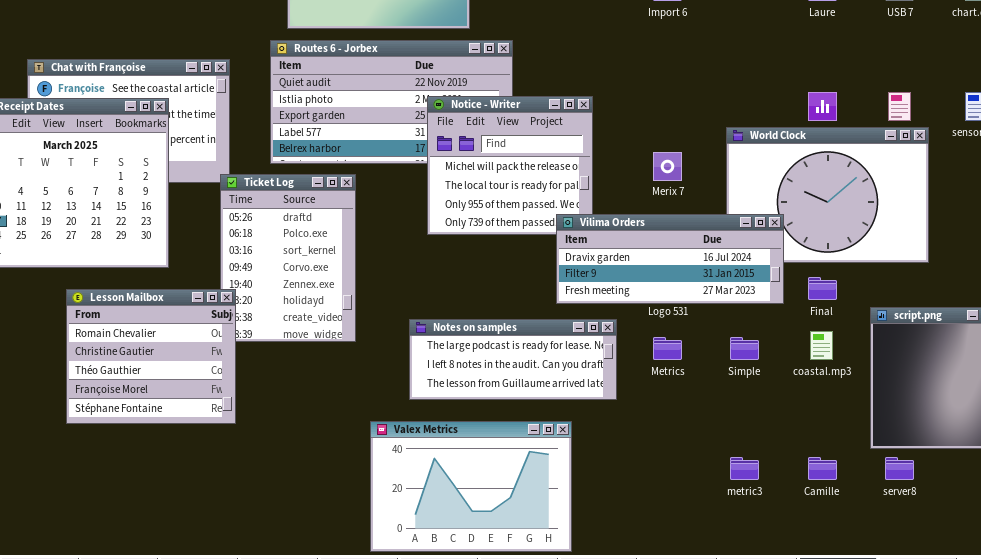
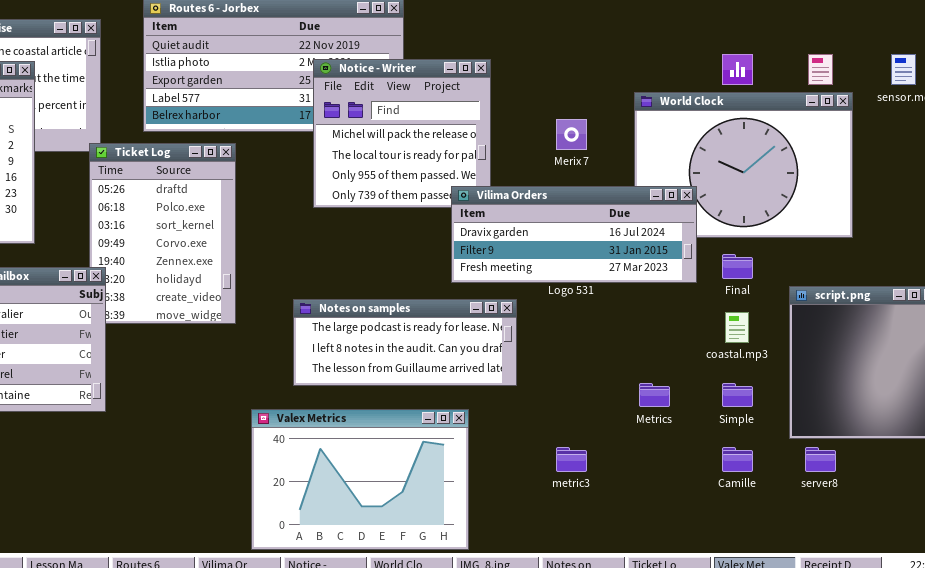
Metrics: [653,337,682,360] -> [639,383,670,407], moved
Simple: [730,337,759,360] -> [722,383,753,407], moved
metric3: [730,457,759,480] -> [556,447,587,472], moved

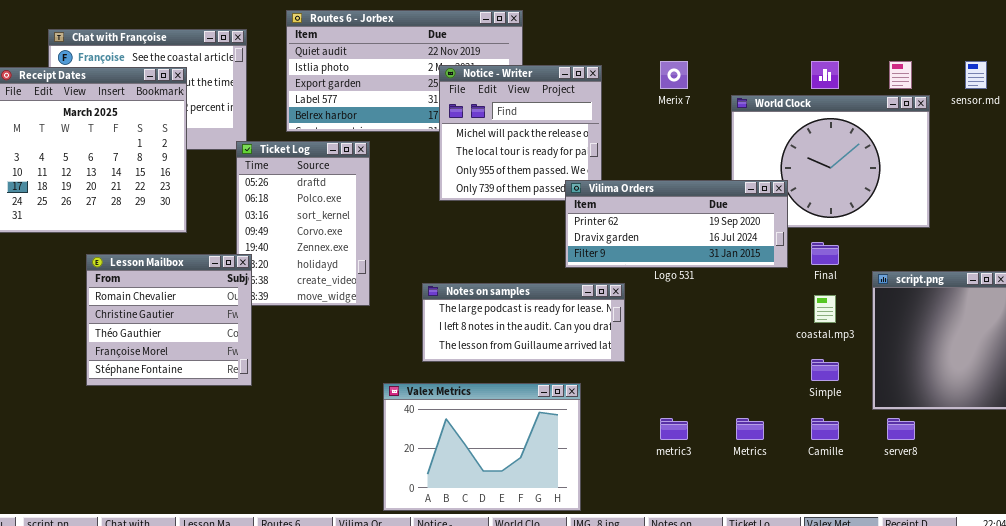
Merix 7: [556,119,587,150] -> [660,61,688,89], moved
Vilima Orders: [451,186,697,283] -> [565,180,788,268], scrolled up 1 row
Metrics: [639,383,670,407] -> [736,418,764,440], moved

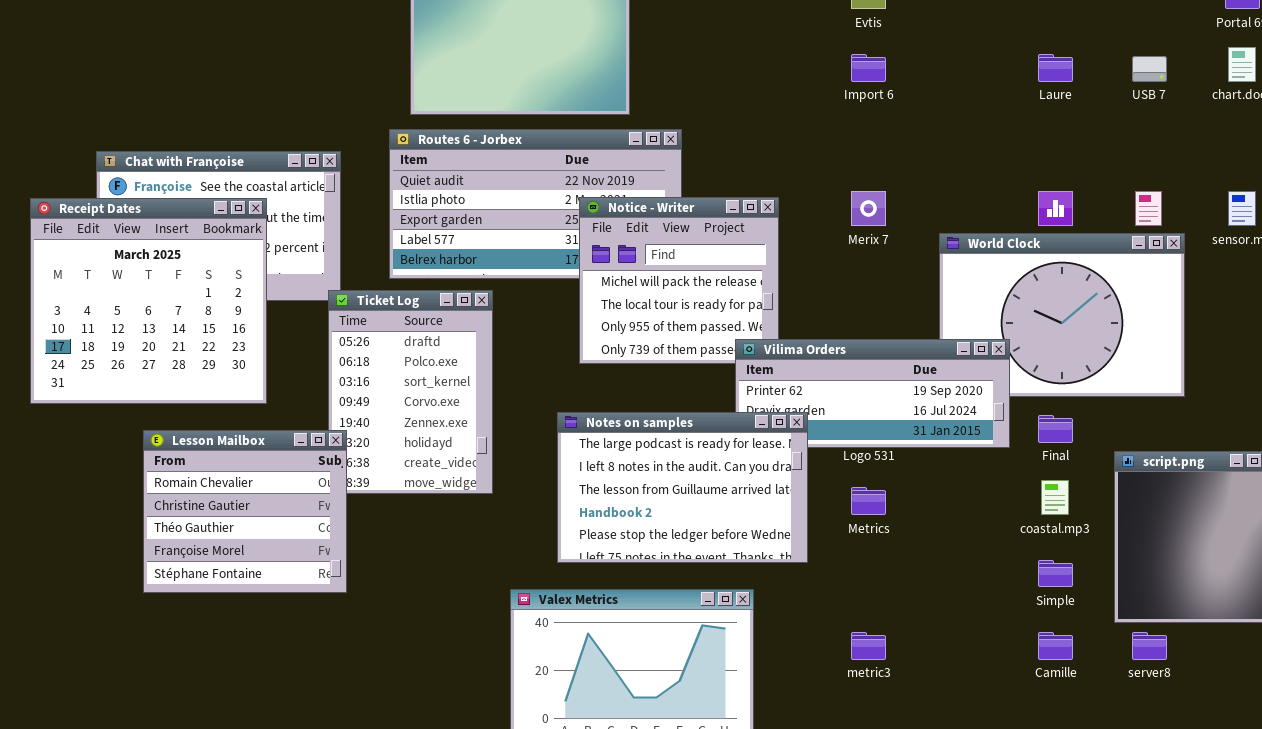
Notes on samples: [422,283,625,362] -> [557,412,808,563], resized
Metrics: [736,418,764,440] -> [851,487,886,515], moved

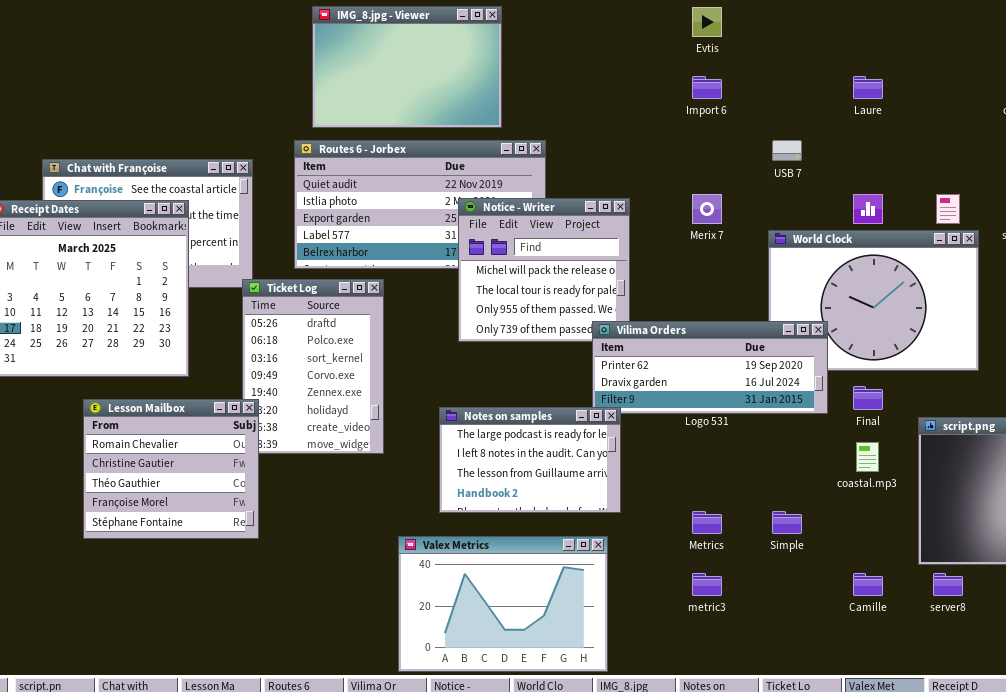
USB 7: [1132,56,1167,82] -> [772,140,802,161], moved
Notes on samples: [557,412,808,563] -> [439,407,621,513], resized
Metrics: [851,487,886,515] -> [692,511,722,534], moved
Simple: [1038,560,1073,587] -> [772,511,802,534], moved

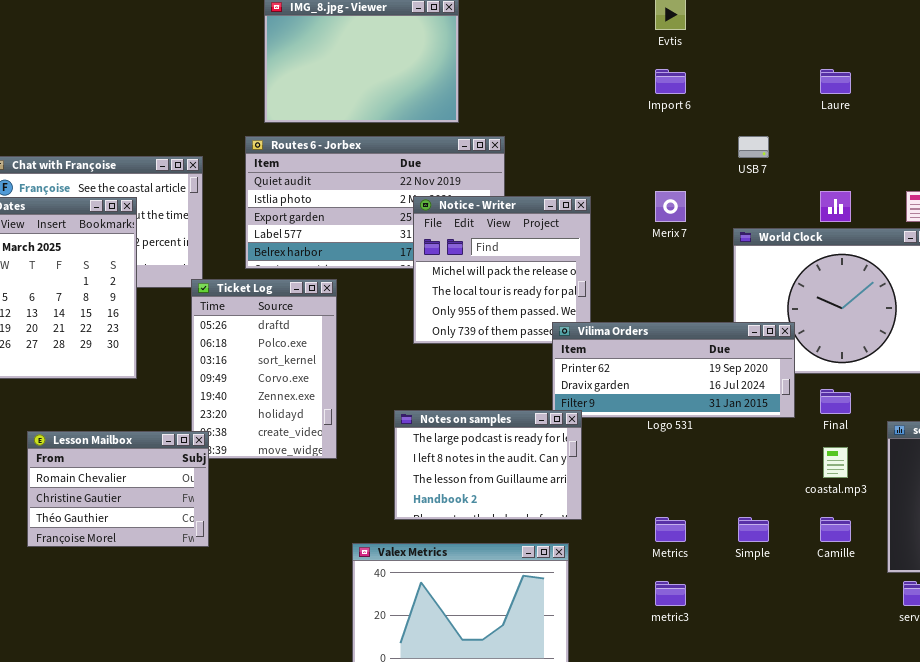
Lesson Mailbox: [83,399,259,539] -> [27,431,209,547], resized
Camille: [853,573,883,596] -> [820,517,851,542], moved

